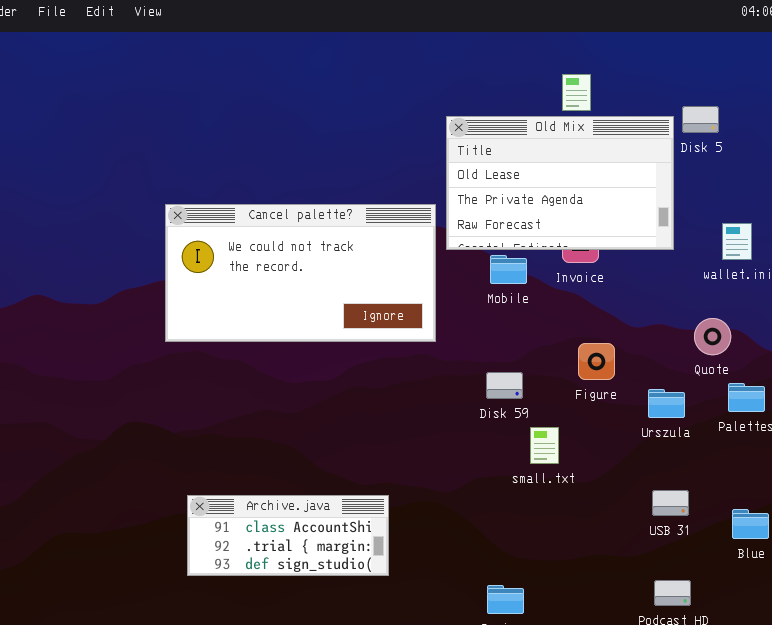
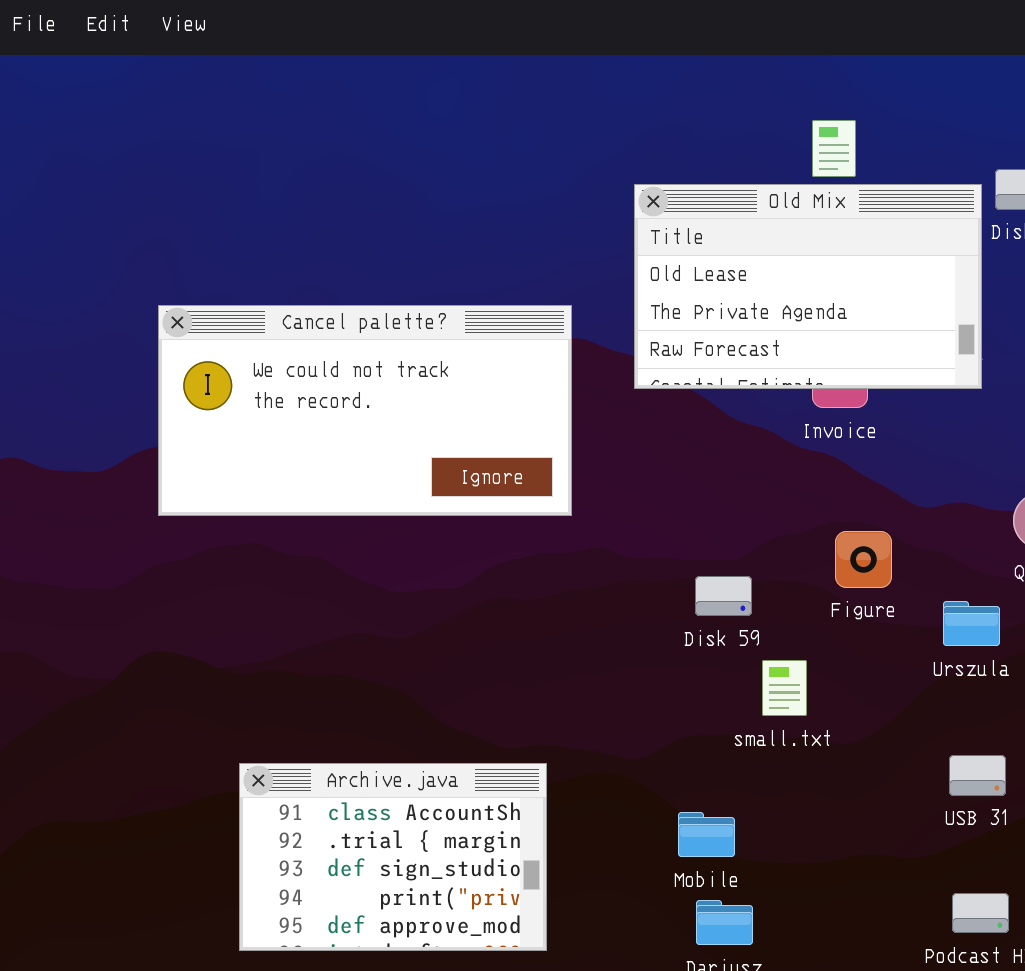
Cancel palette?: [165,204,436,342] -> [158,305,572,516], moved
Mobile: [490,255,527,284] -> [678,812,735,857], moved
Archive.java: [187,495,389,576] -> [239,763,547,951], resized

